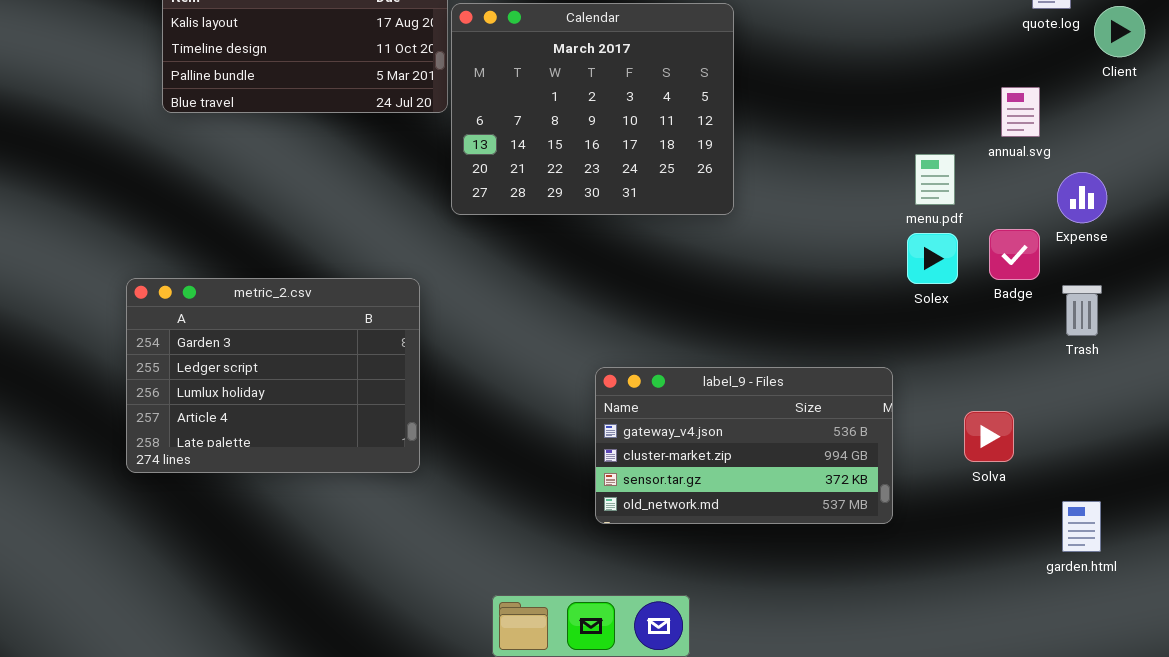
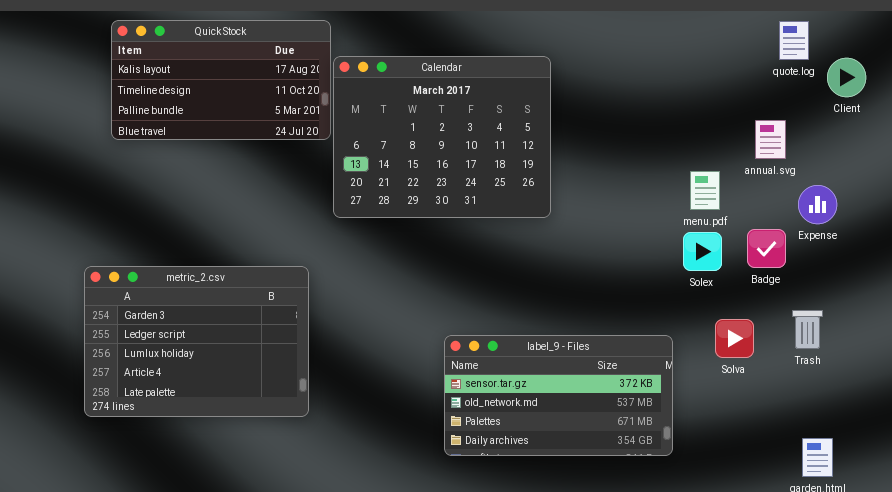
Trash: [1062,285,1102,336] -> [792,310,823,349], moved
label_9 - Files: [595,367,893,524] -> [444,335,673,456], scrolled down 2 rows
Solva: [964,411,1014,462] -> [715,319,754,358], moved

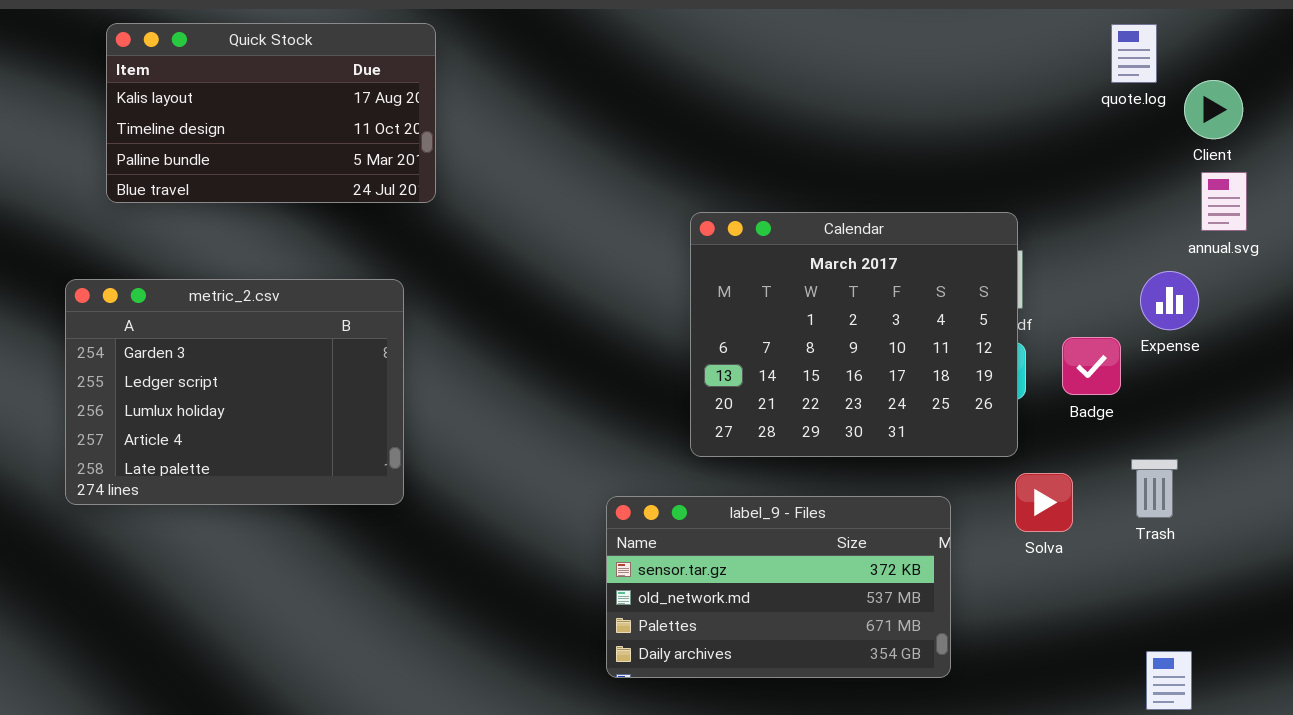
Calendar: [333,56,551,218] -> [690,212,1018,457], moved
annual.svg: [755,120,786,159] -> [1201,172,1247,231], moved
metric_2.csv: [84,266,309,417] -> [65,279,404,505], moved

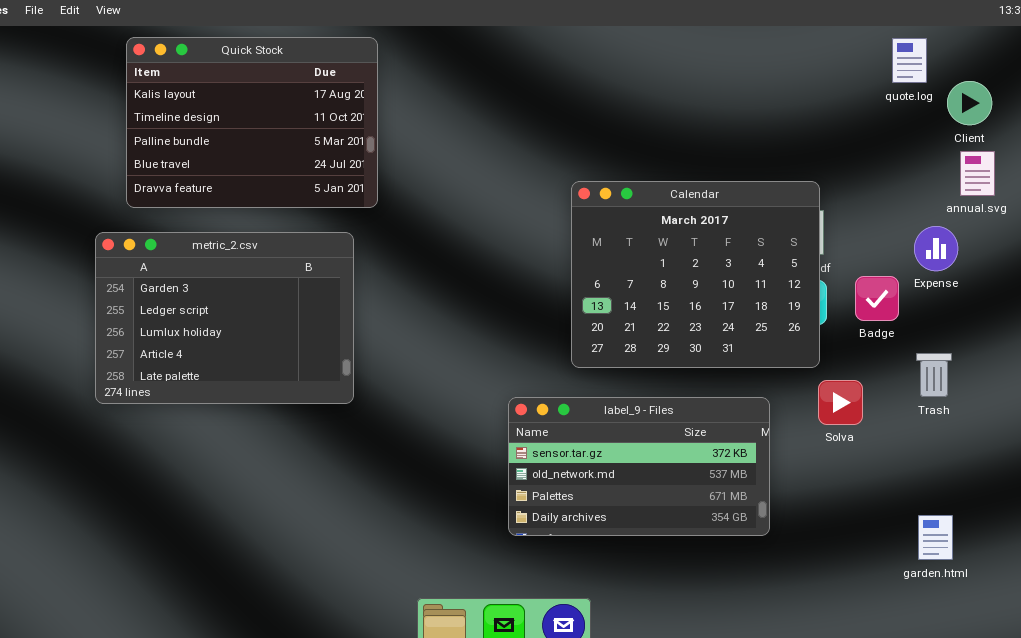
Quick Stock: [106,23,436,203] -> [126,37,378,208], resized
Trash: [1131,459,1178,518] -> [916,353,952,397], moved

